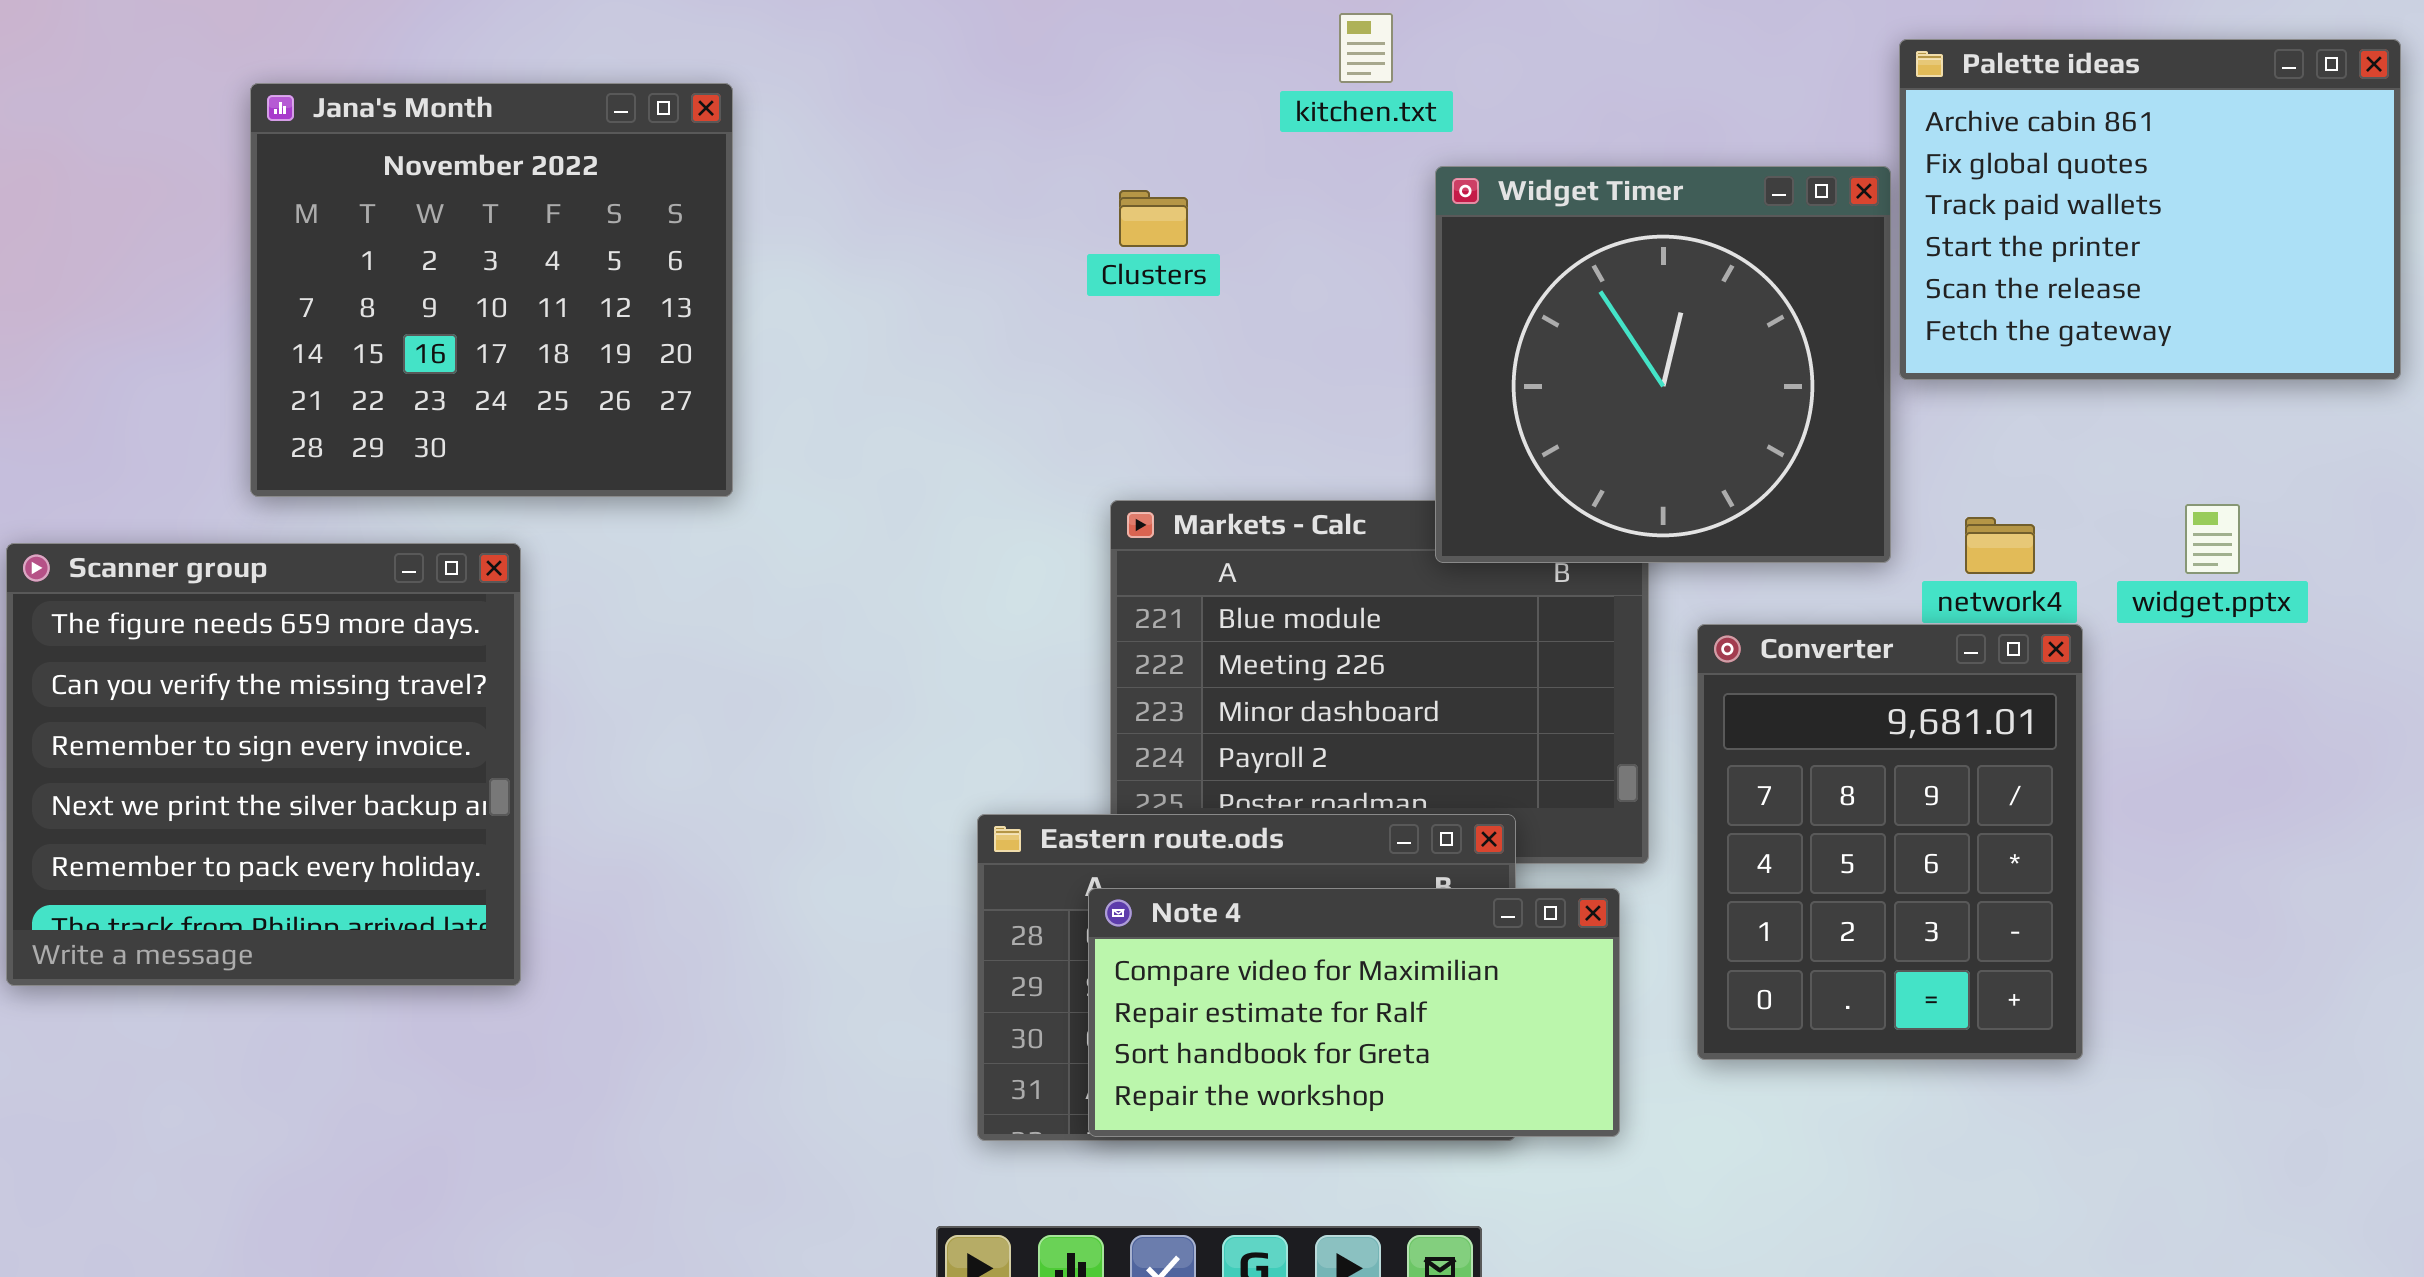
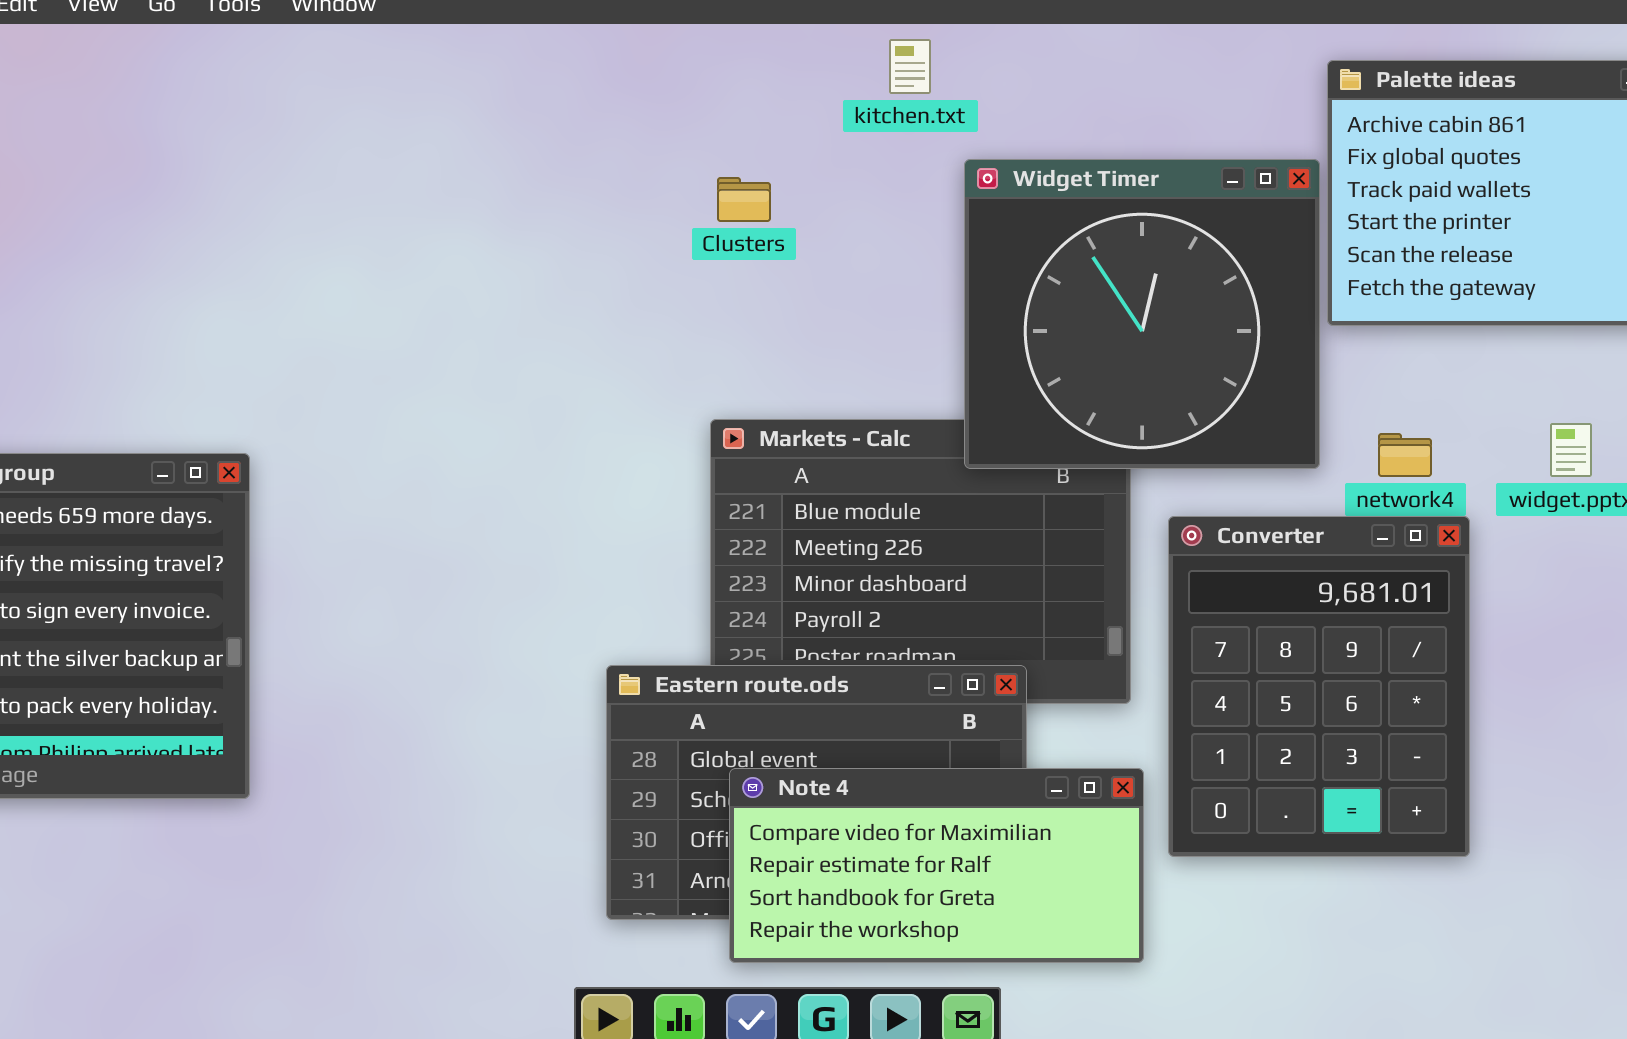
Jana's Month: [250,83,733,497] -> none, closed
Note 4: [1088,888,1620,1137] -> [729,768,1144,963], moved

